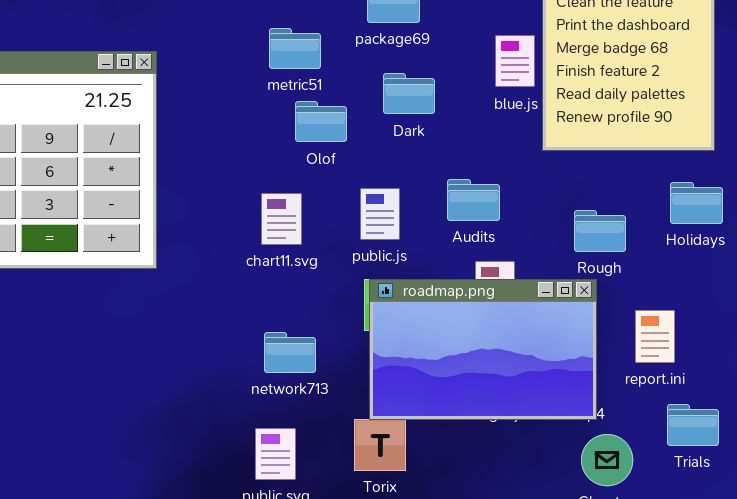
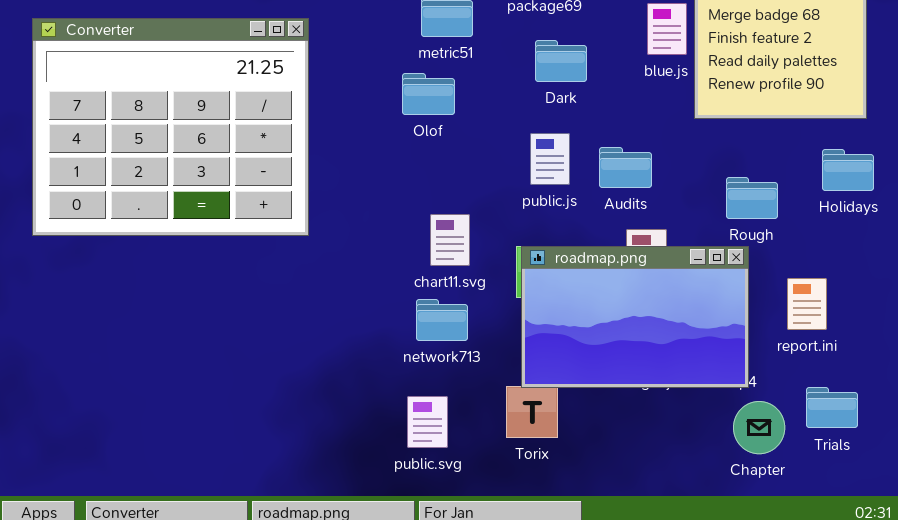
Olof: [295,101,347,142] -> [402,73,455,115], moved
public.js: [360,188,400,240] -> [530,133,570,185], moved
chart11.svg: [261,193,302,245] -> [430,214,470,266], moved
Trials: [667,404,719,446] -> [806,387,858,428], moved

